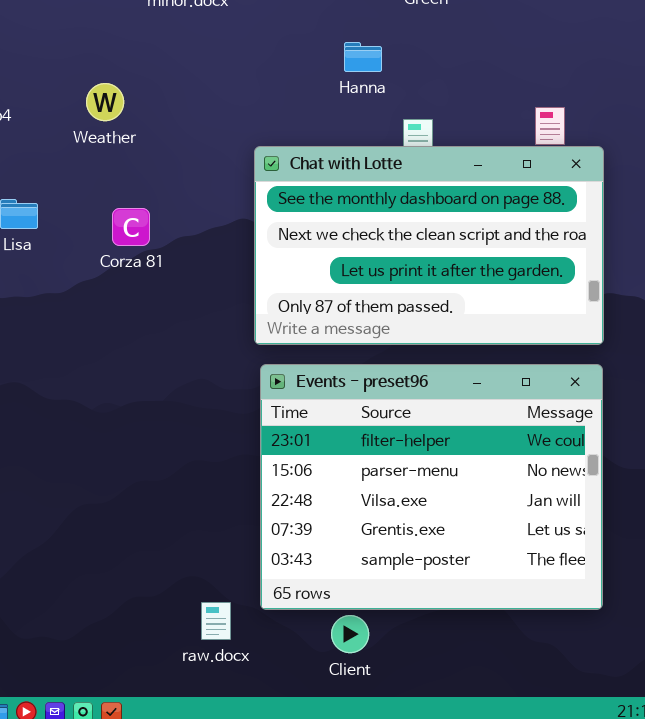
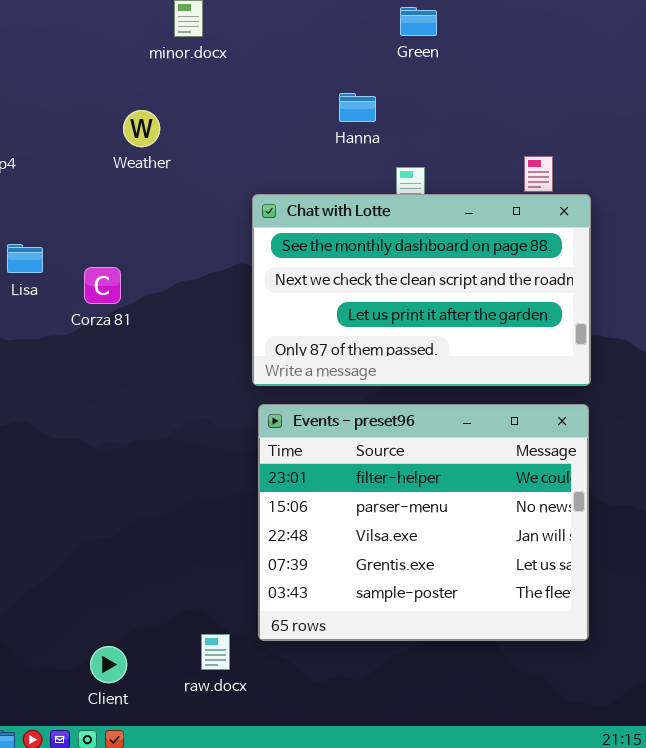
Weather: [86,83,124,121] -> [123,110,160,147], moved
Corza 81: [112,208,150,246] -> [84,267,121,304], moved
Client: [331,615,369,653] -> [90,646,127,683], moved

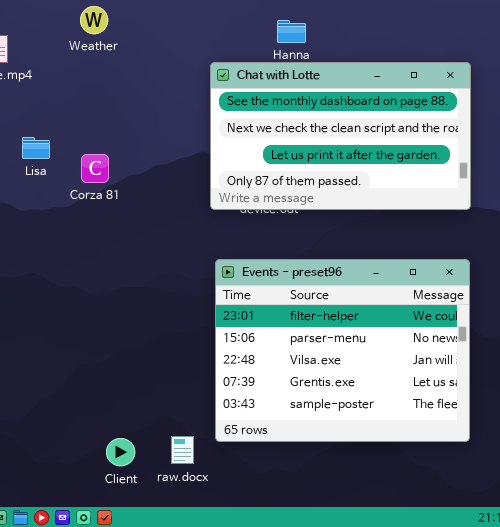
Weather: [123,110,160,147] -> [80,6,108,34], moved
Chat with Lotte: [252,194,591,386] -> [210,62,471,210], moved
Client: [90,646,127,683] -> [106,438,135,466], moved

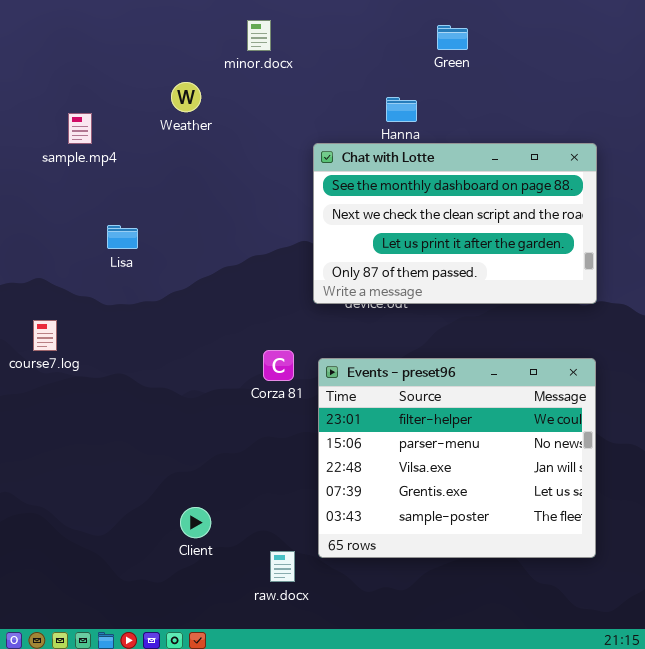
Corza 81: [81,154,109,183] -> [263,350,294,381], moved
Client: [106,438,135,466] -> [180,507,211,538], moved

